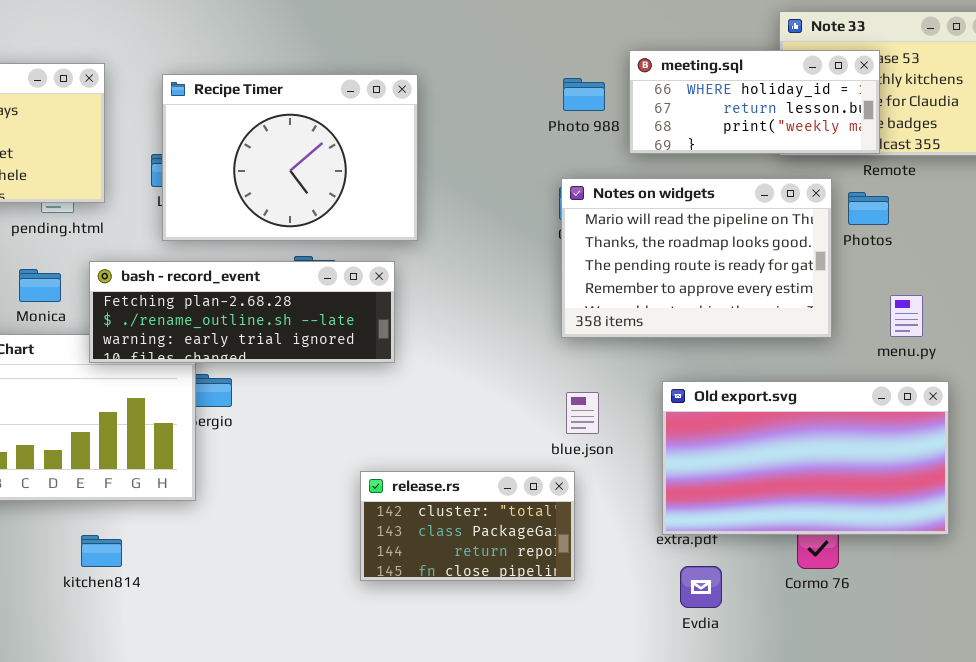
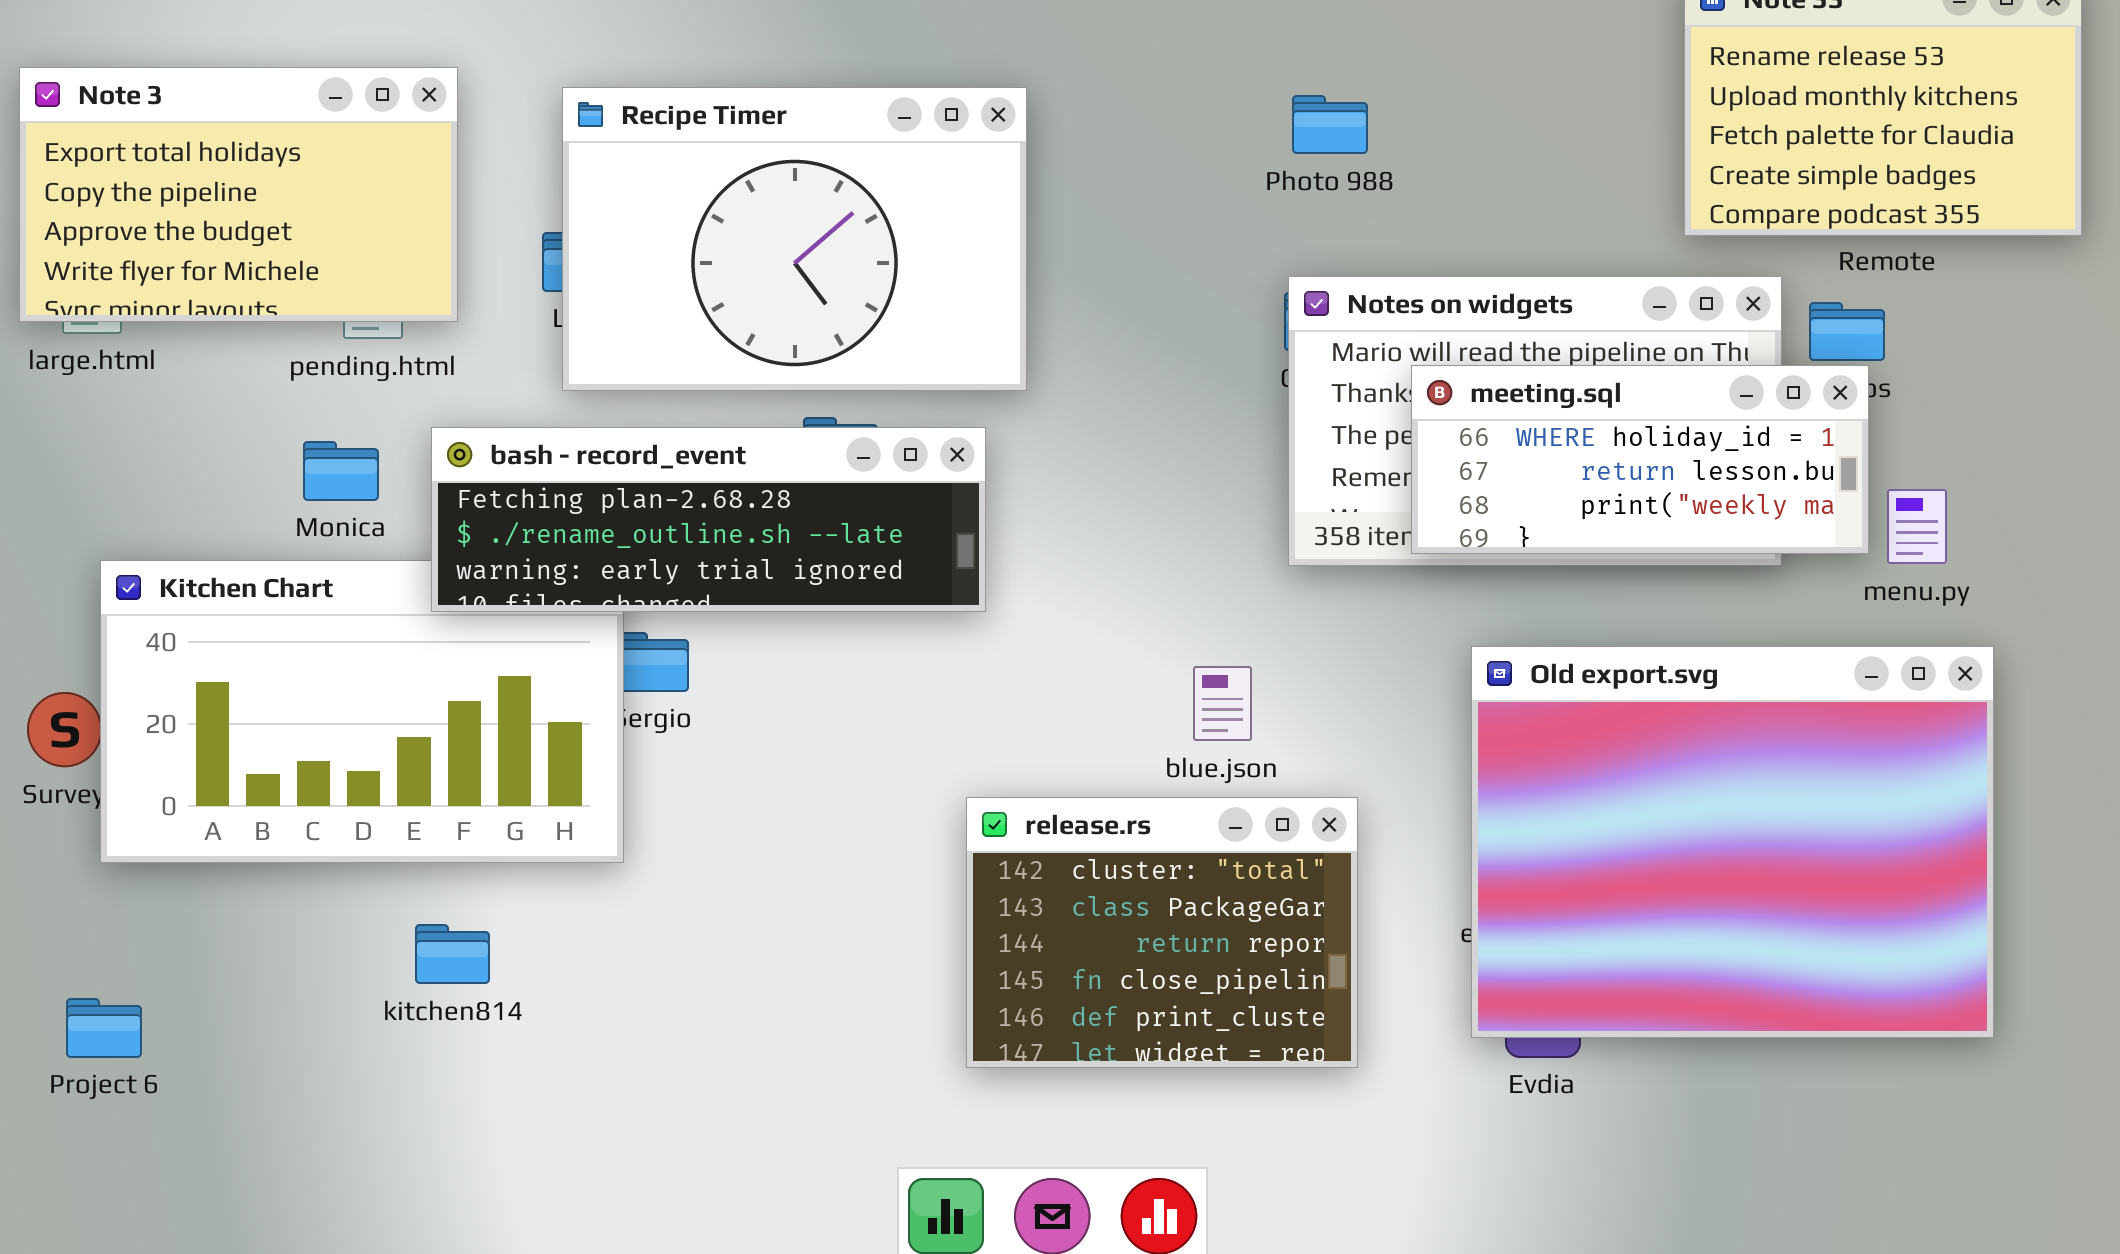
meeting.sql: [629,50,880,154] -> [1411,365,1869,554], moved
Old export.svg: [662,381,949,535] -> [1471,646,1994,1038], resized
blue.json: [566,392,599,434] -> [1193,666,1252,741], moved
release.rs: [360,471,575,581] -> [966,797,1358,1068], moved, resized

